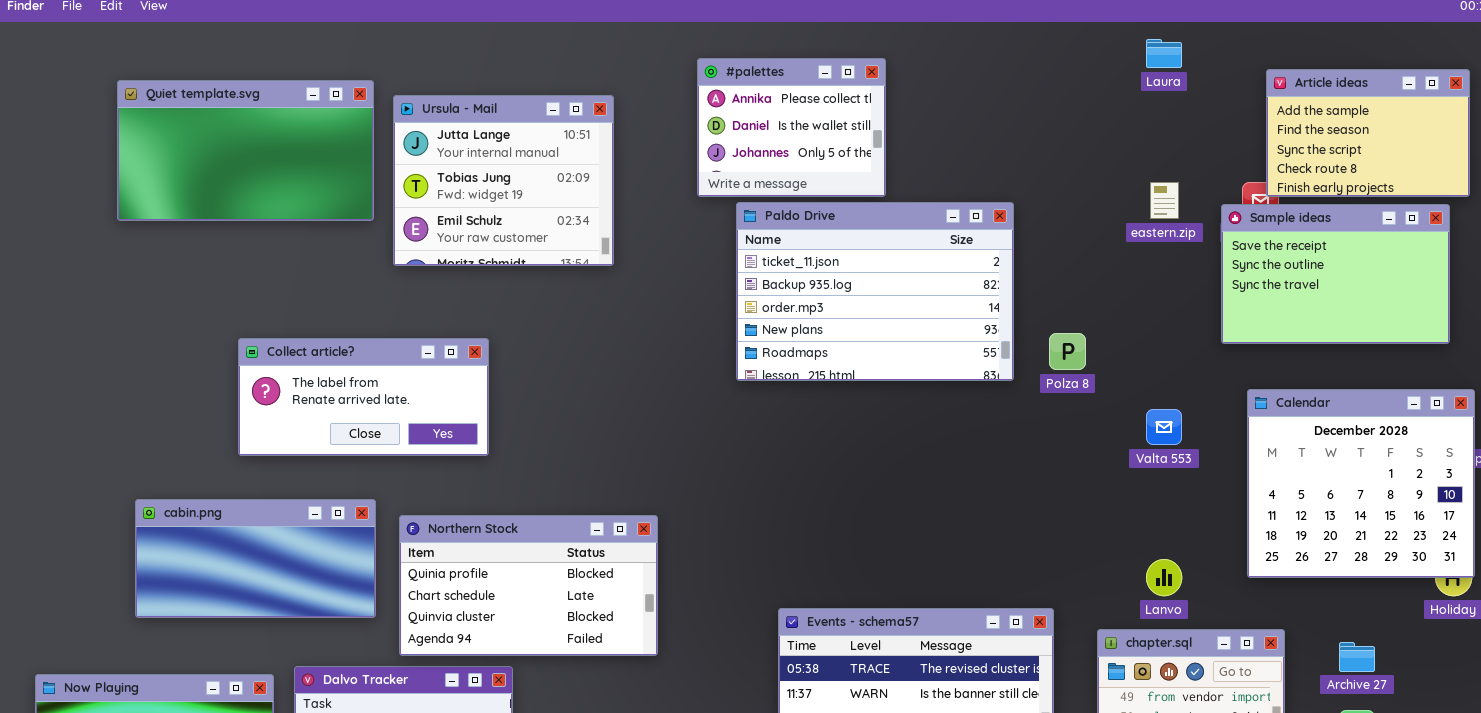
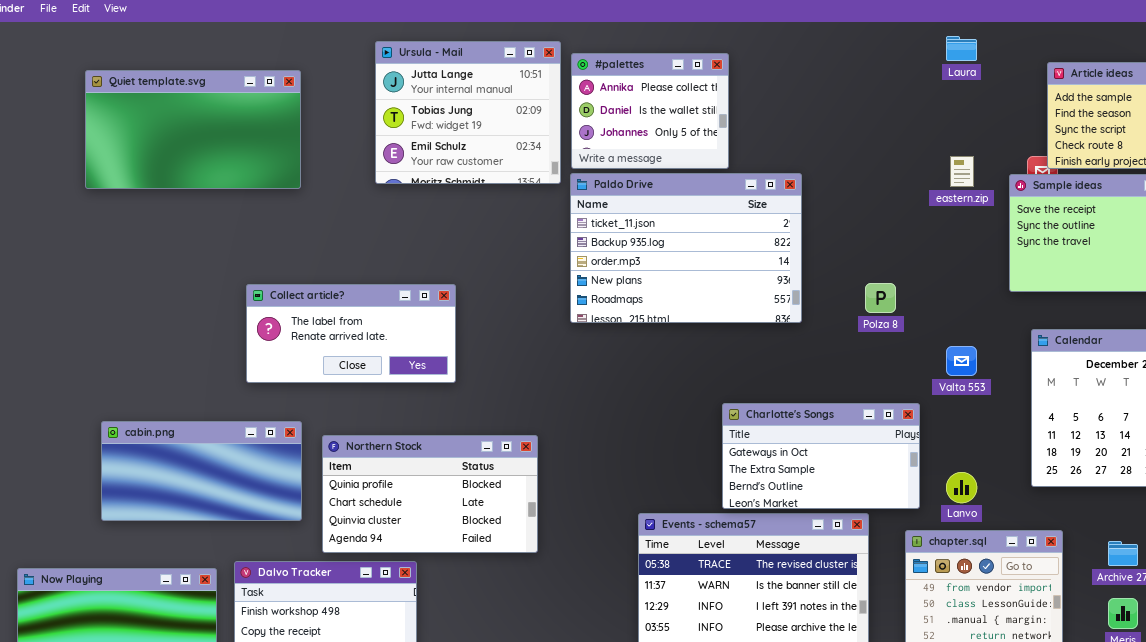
Ursula - Mail: [393,95,614,266] -> [375,41,561,184], moved
Paldo Drive: [736,202,1014,381] -> [570,173,802,323], moved
Collect article?: [238,338,489,456] -> [246,284,456,383], moved
Charlotte's Songs: none -> [722,403,920,509], opened

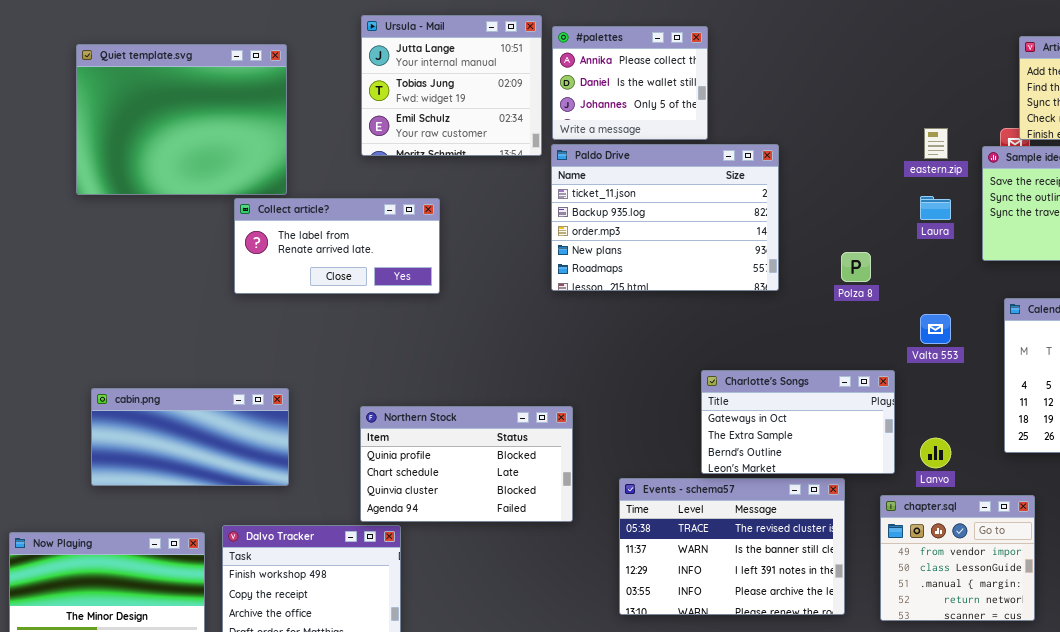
Laura: [946,36,977,61] -> [920,196,951,220], moved
Quiet template.svg: [85,70,301,189] -> [76,44,287,195], resized
Collect article?: [246,284,456,383] -> [234,198,440,294], moved
Northern Stock: [322,435,538,553] -> [360,406,573,522], moved

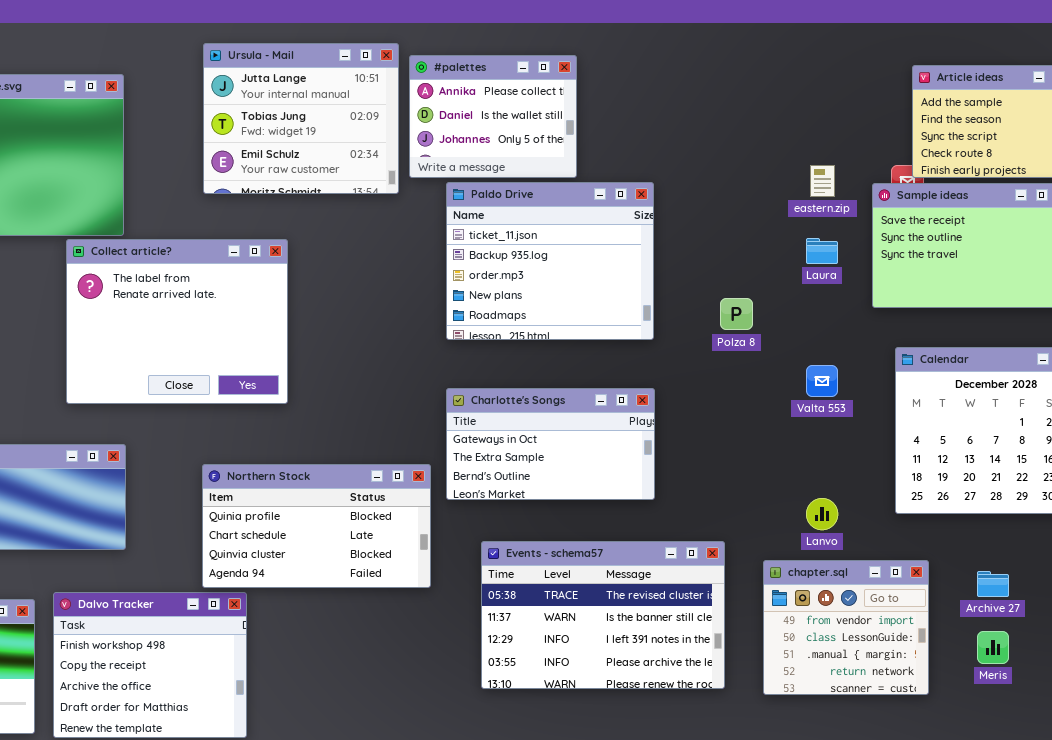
Paldo Drive: [551,144,779,291] -> [446,182,654,340], resized
Collect article?: [234,198,440,294] -> [66,239,288,404], resized
Charlotte's Songs: [701,370,895,474] -> [446,388,655,500], moved

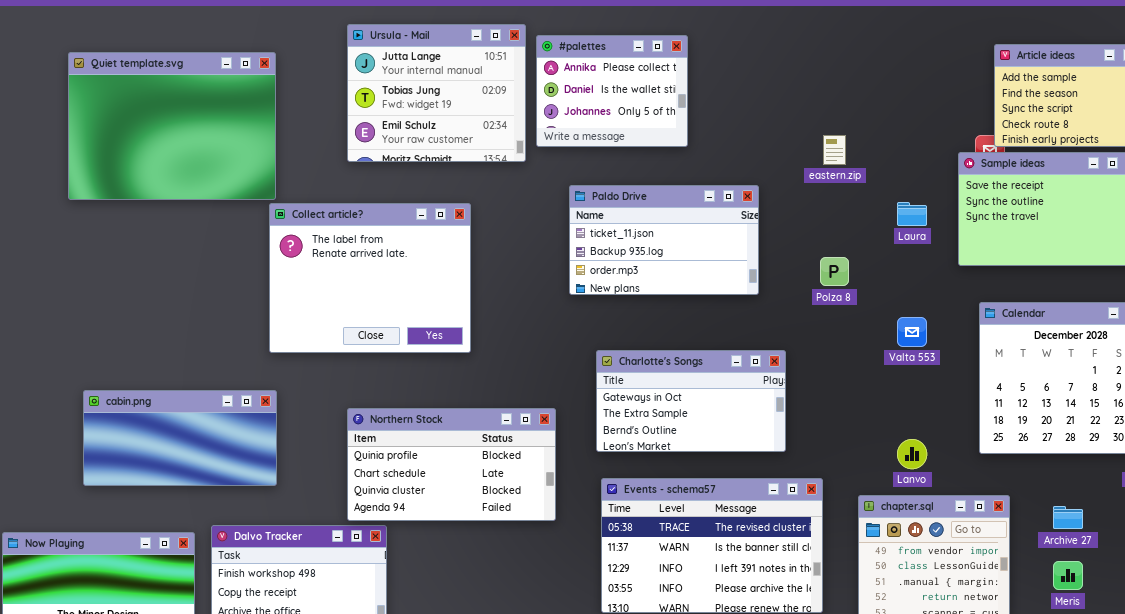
eastern.zip: [810,165,835,197] -> [823,135,846,165], moved
Paldo Drive: [446,182,654,340] -> [569,185,759,295], resized
Collect article?: [66,239,288,404] -> [269,203,471,353], moved
Charlotte's Songs: [446,388,655,500] -> [596,350,786,452], moved

